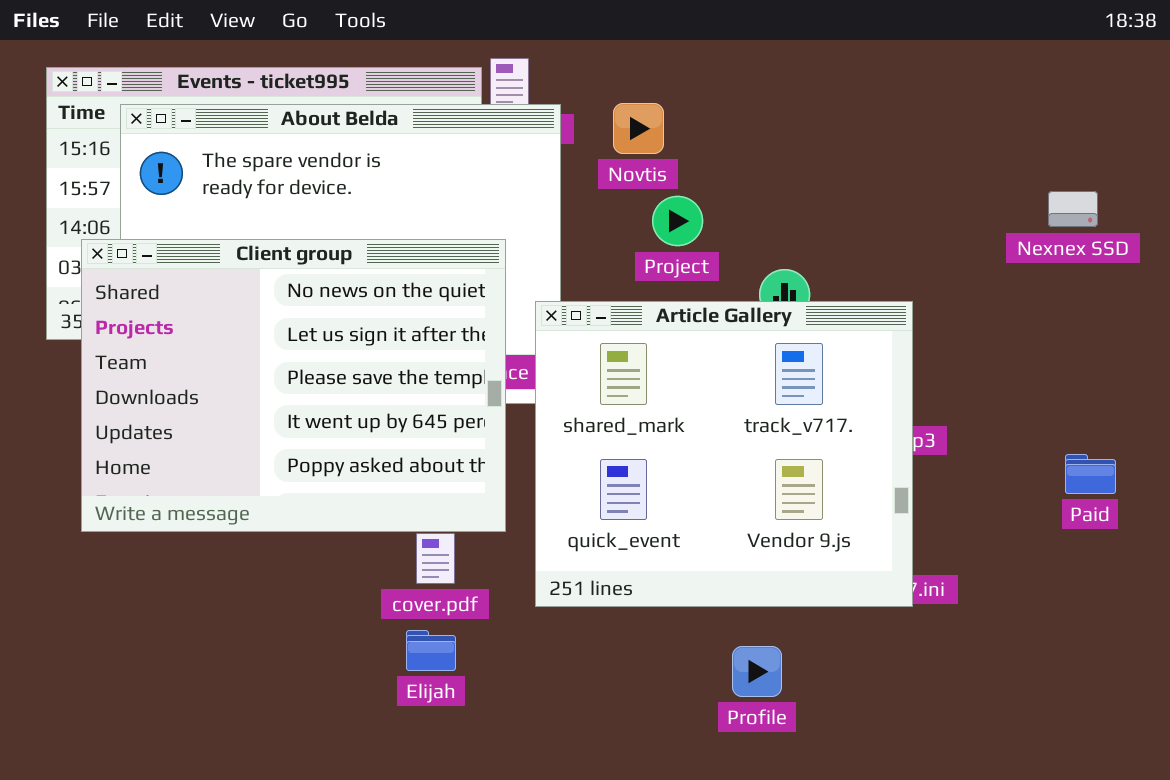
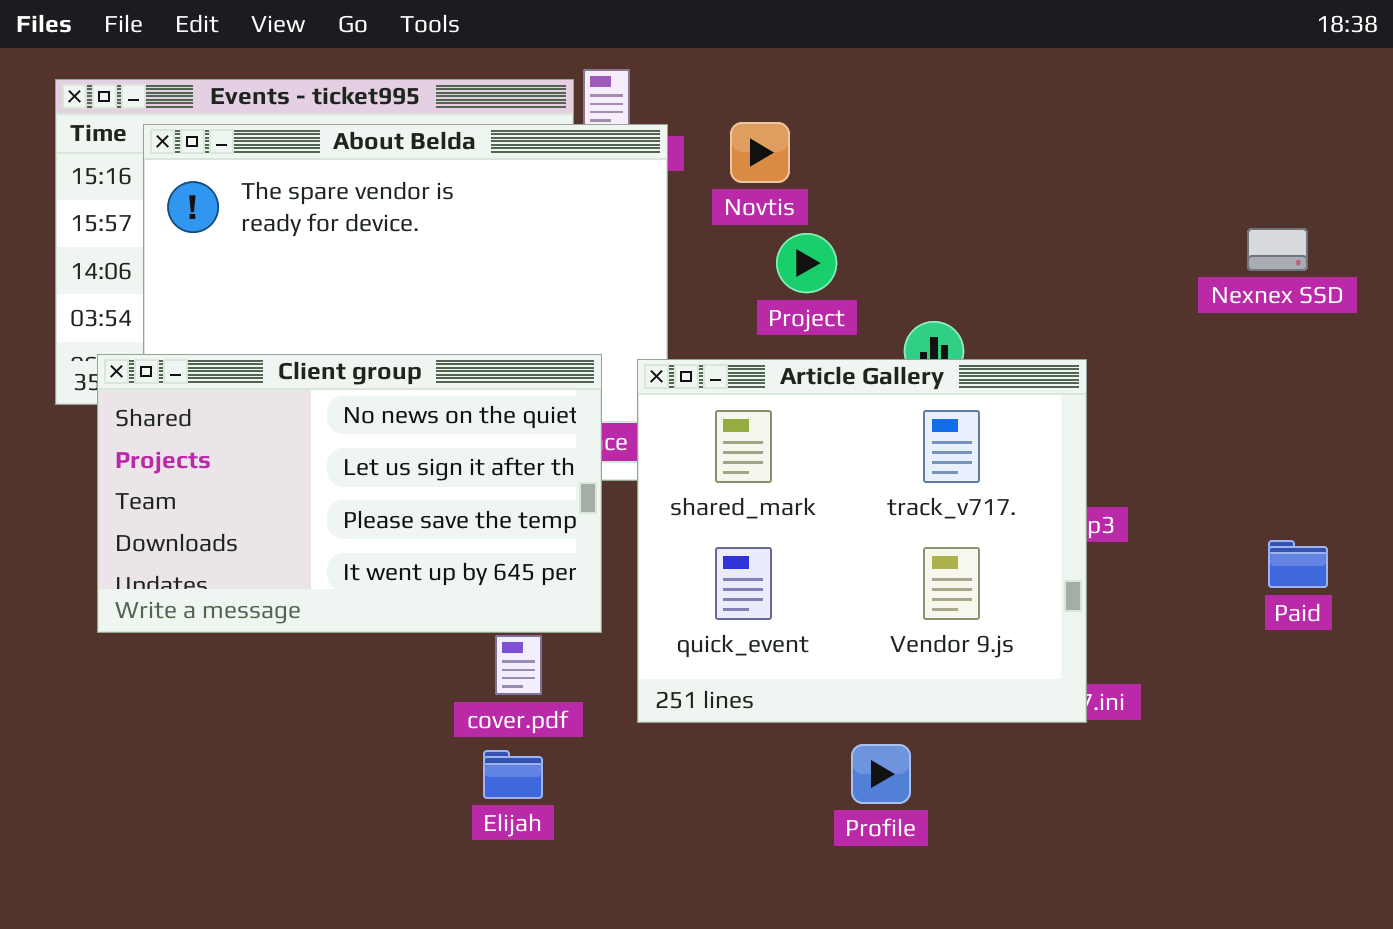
Client group: [81,239,506,532] -> [97,354,602,633], resized
Profile: [732,646,782,697] -> [851,744,911,804], moved

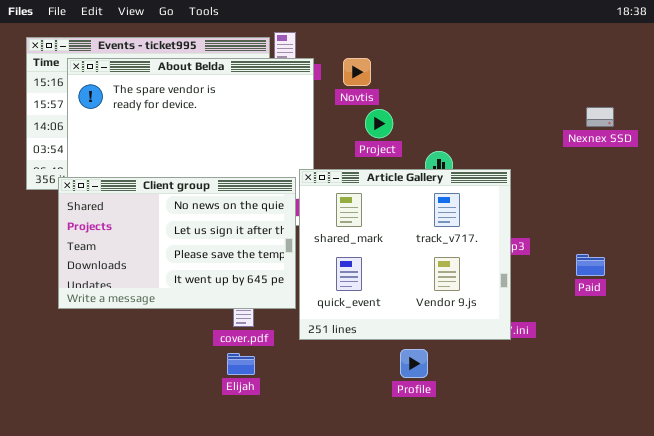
Client group: [97,354,602,633] -> [58,177,296,309], moved
Paid: [1268,540,1328,588] -> [576,254,605,276], moved

